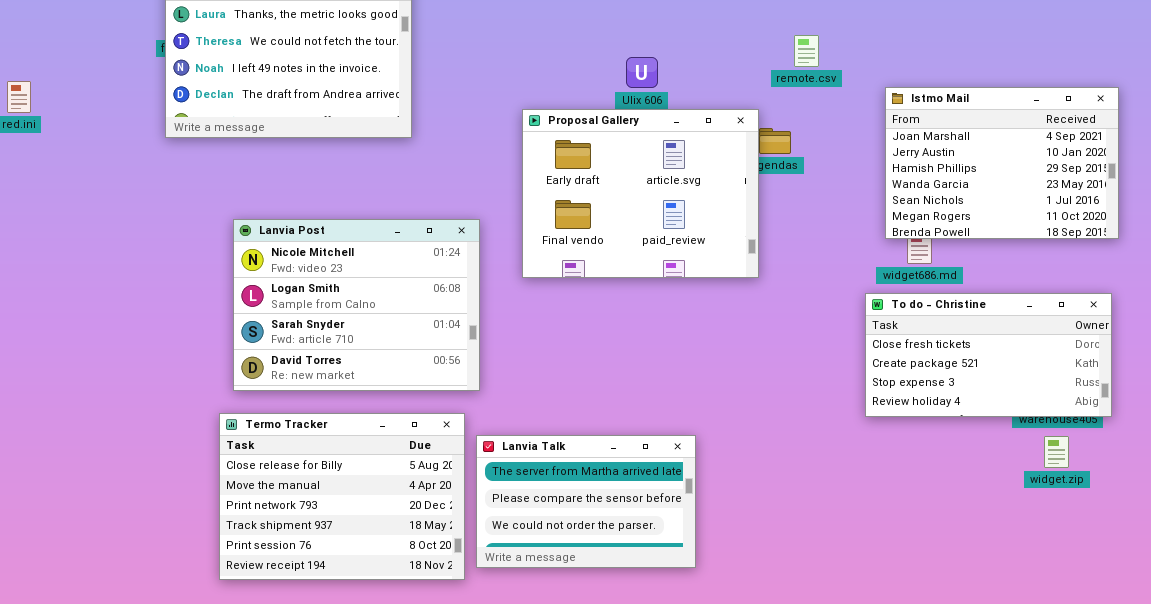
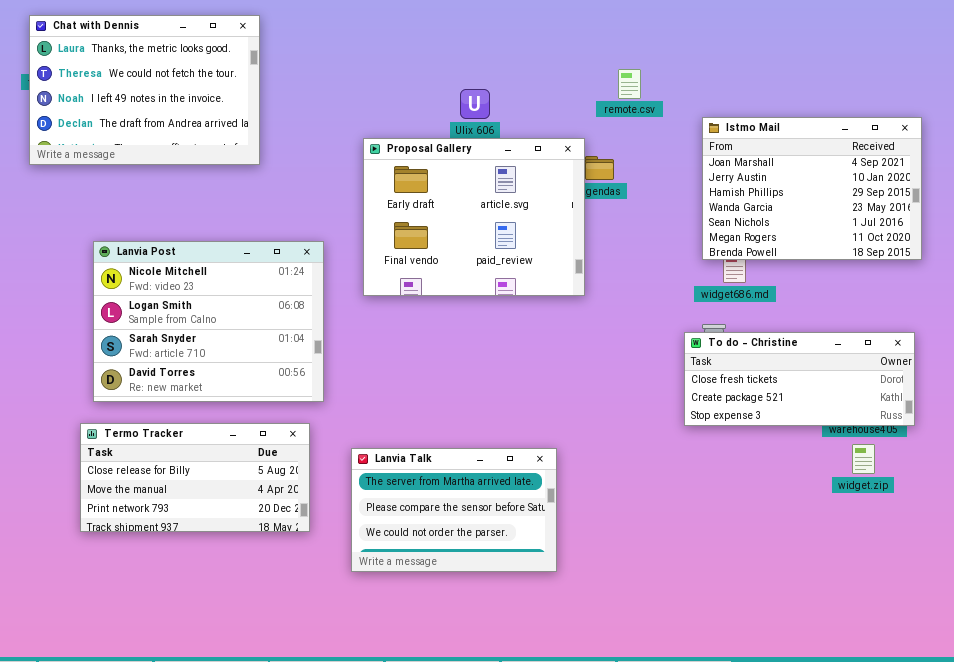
To do - Christine: [865,293,1112,417] -> [684,332,915,426], resized
Termo Tracker: [219,413,465,580] -> [80,423,310,532], resized
Lanvia Talk: [476,435,696,568] -> [351,448,557,572], moved

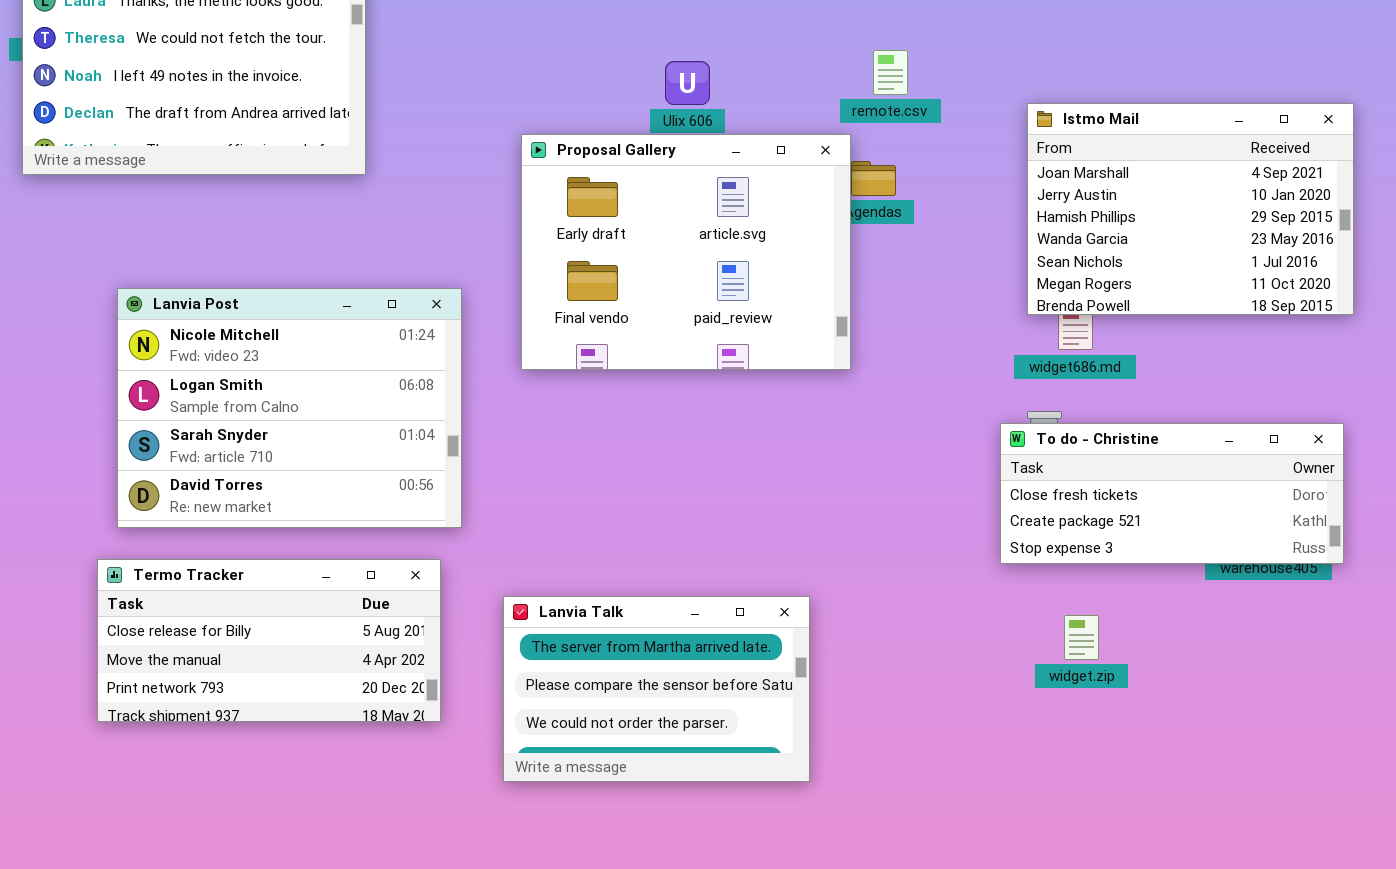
remote.csv: [618,69,641,99] -> [873,50,908,95], moved
widget.zip: [852,444,875,474] -> [1064,615,1099,660], moved

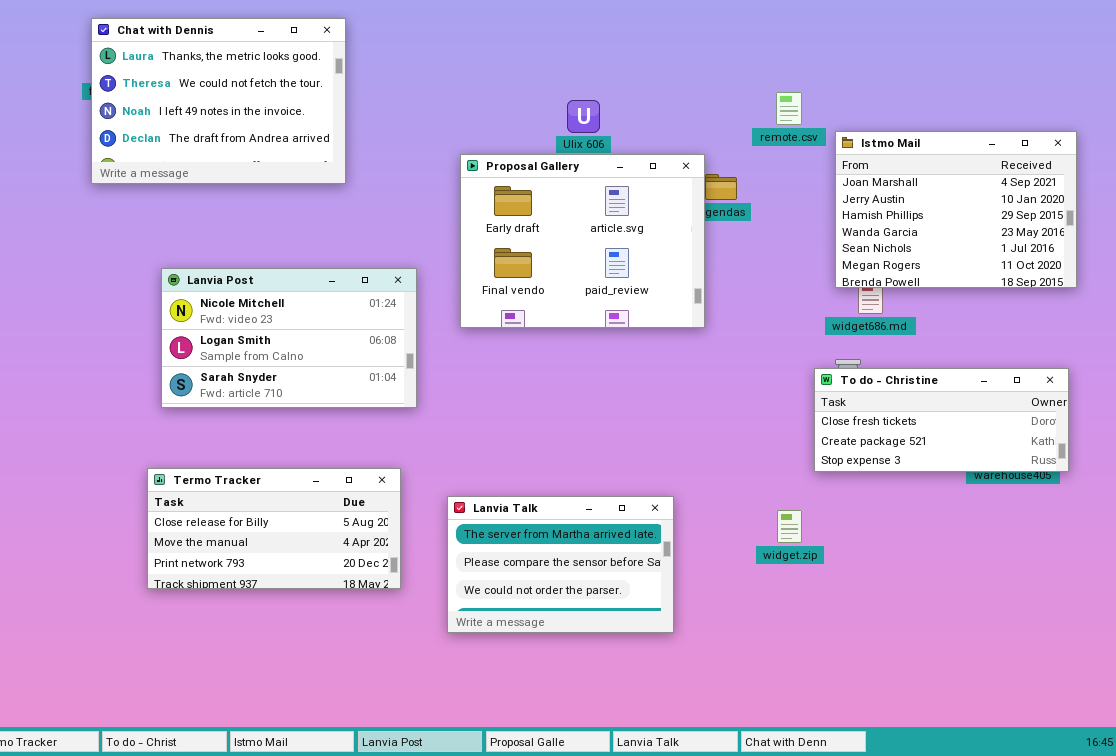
remote.csv: [873,50,908,95] -> [776,92,802,125], moved
Lanvia Post: [117,288,462,528] -> [161,268,417,408], resized
widget.zip: [1064,615,1099,660] -> [777,510,802,543], moved

